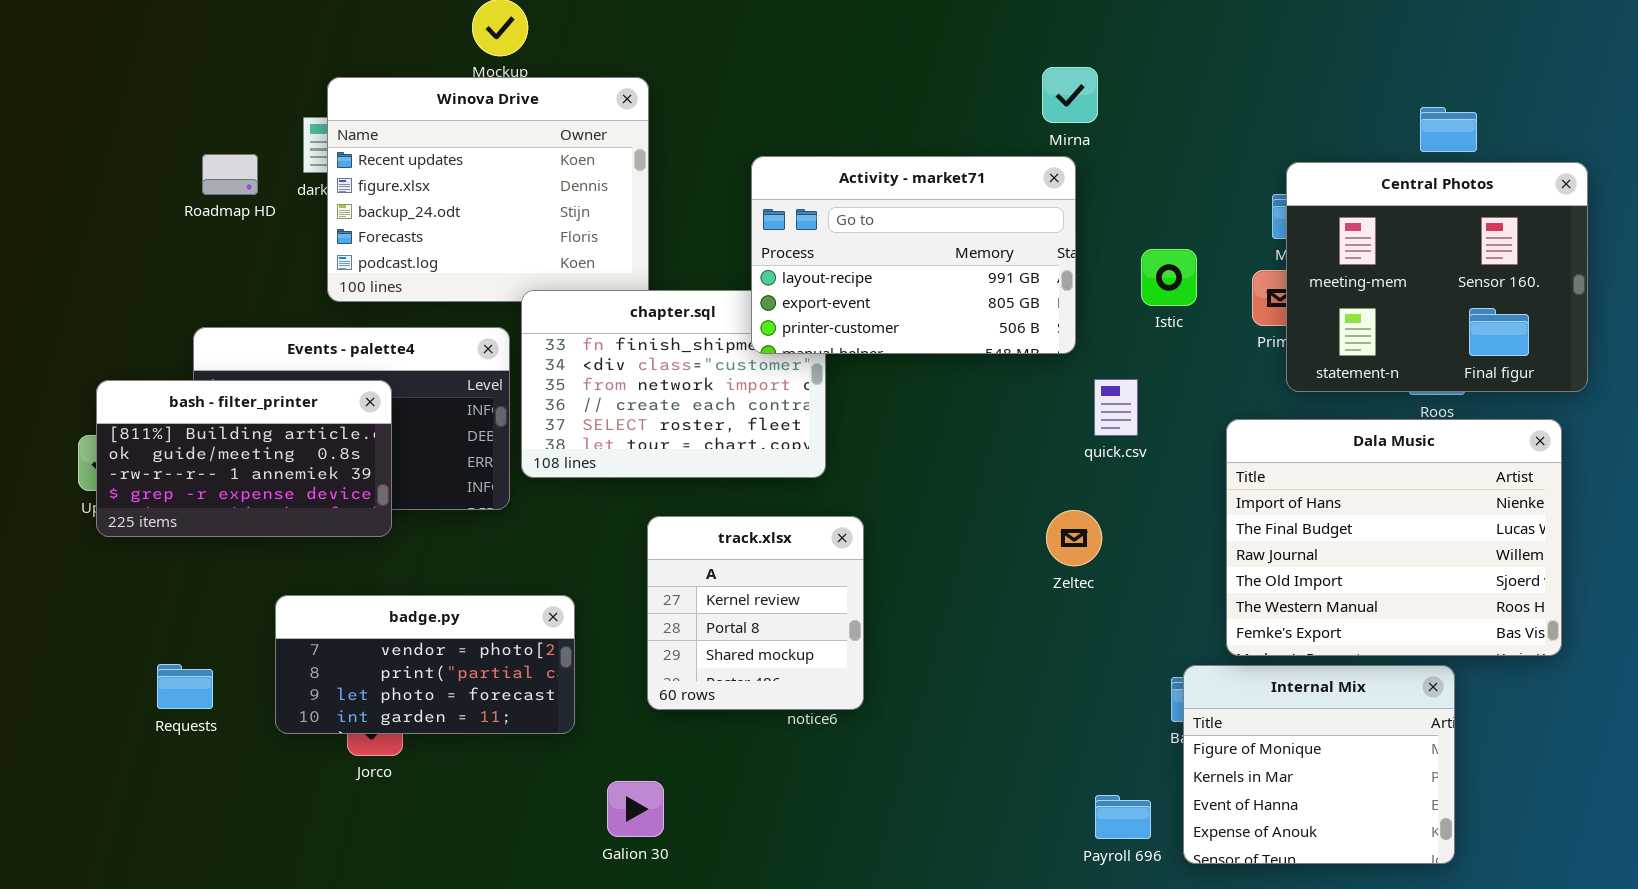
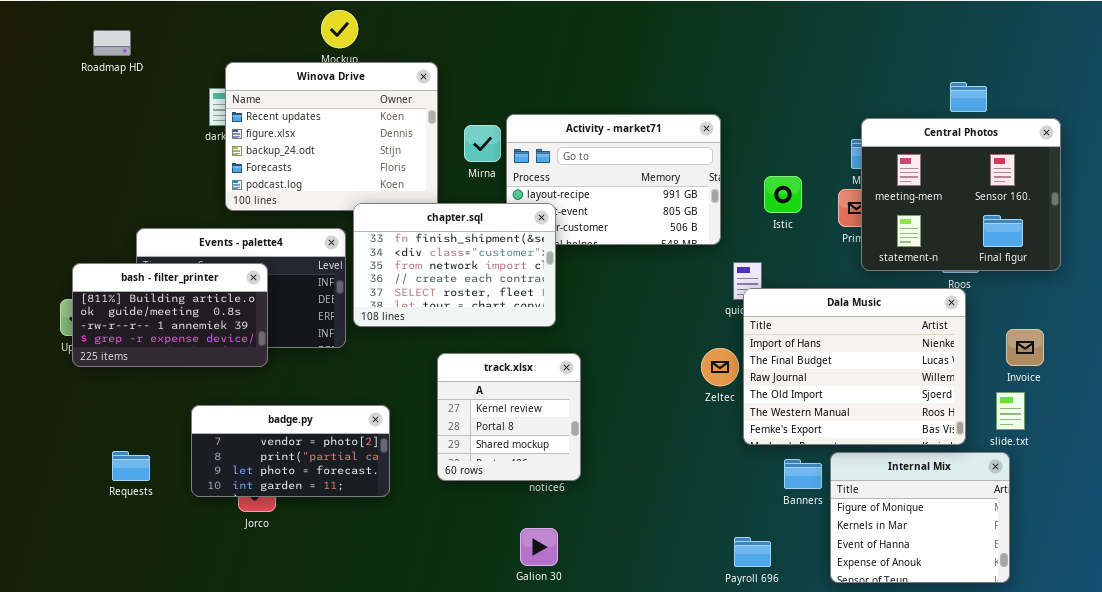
Mirna: [1042,67,1098,123] -> [464,125,501,162], moved
Roadmap HD: [202,154,258,195] -> [93,30,131,56], moved
chapter.sql: [521,290,826,478] -> [353,203,556,327], raised
Dala Music: [1226,419,1562,656] -> [743,288,966,445], moved
Internal Mix: [1183,665,1455,864] -> [830,452,1010,583], moved
Galion 30: [607,781,664,837] -> [520,528,558,566], moved

